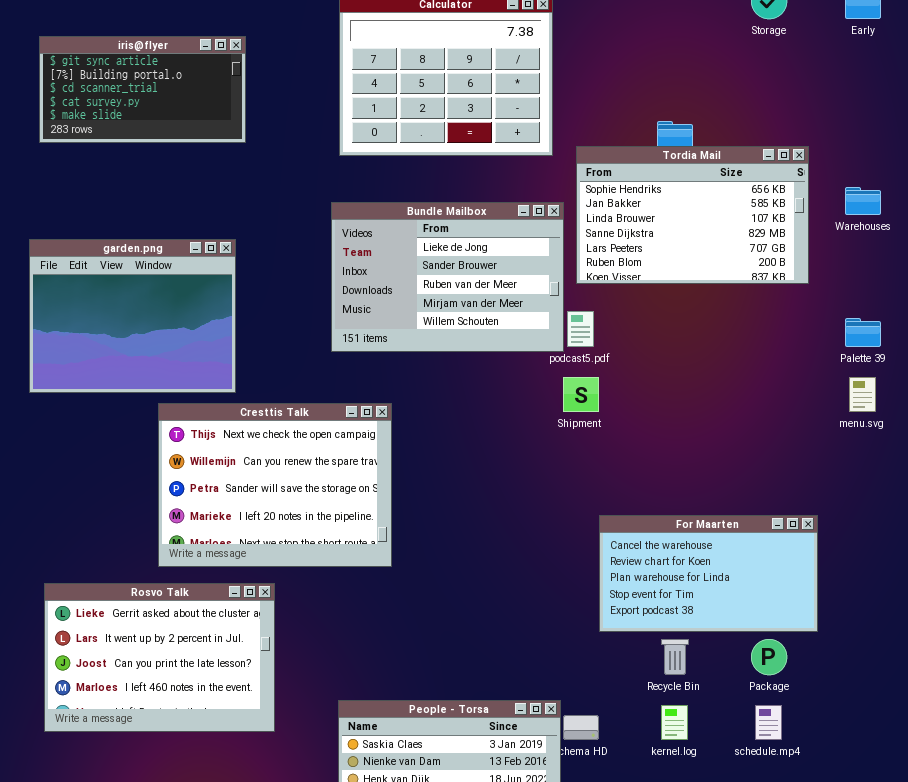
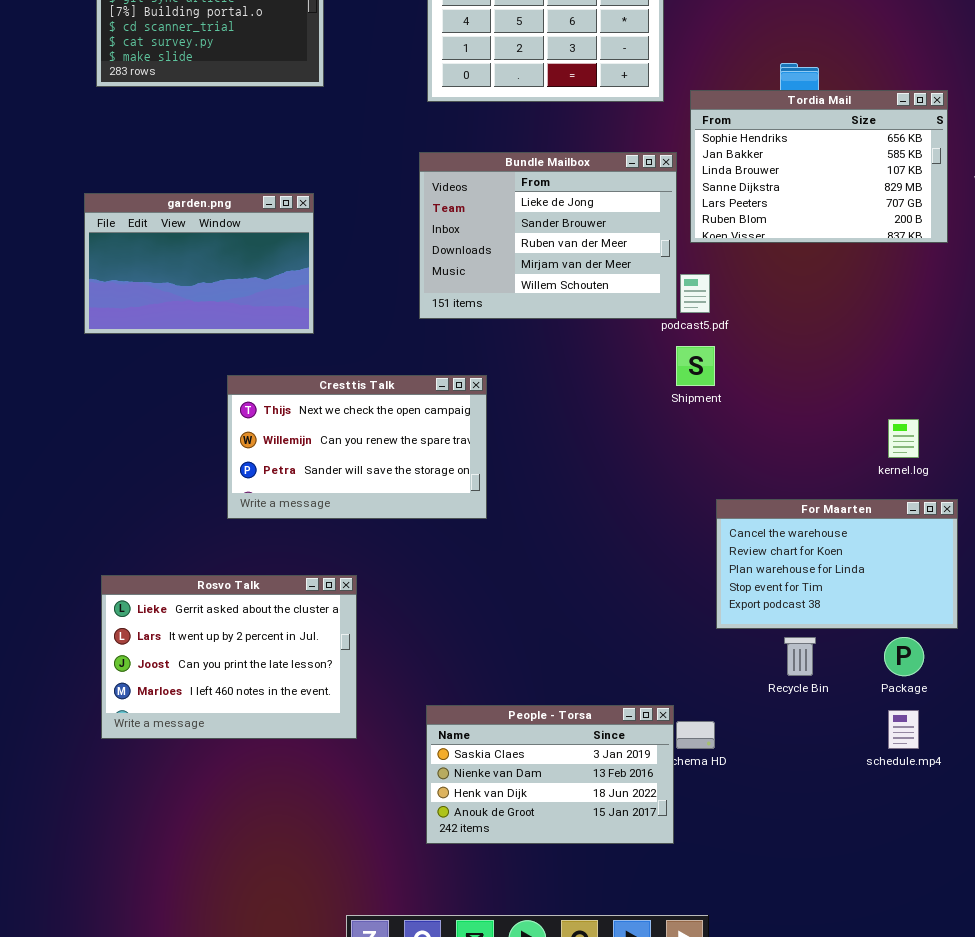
garden.png: [29,239,236,393] -> [84,193,314,334], resized
Cresttis Talk: [158,403,392,567] -> [227,375,487,519], resized
kernel.log: [661,705,688,740] -> [888,419,919,458], moved

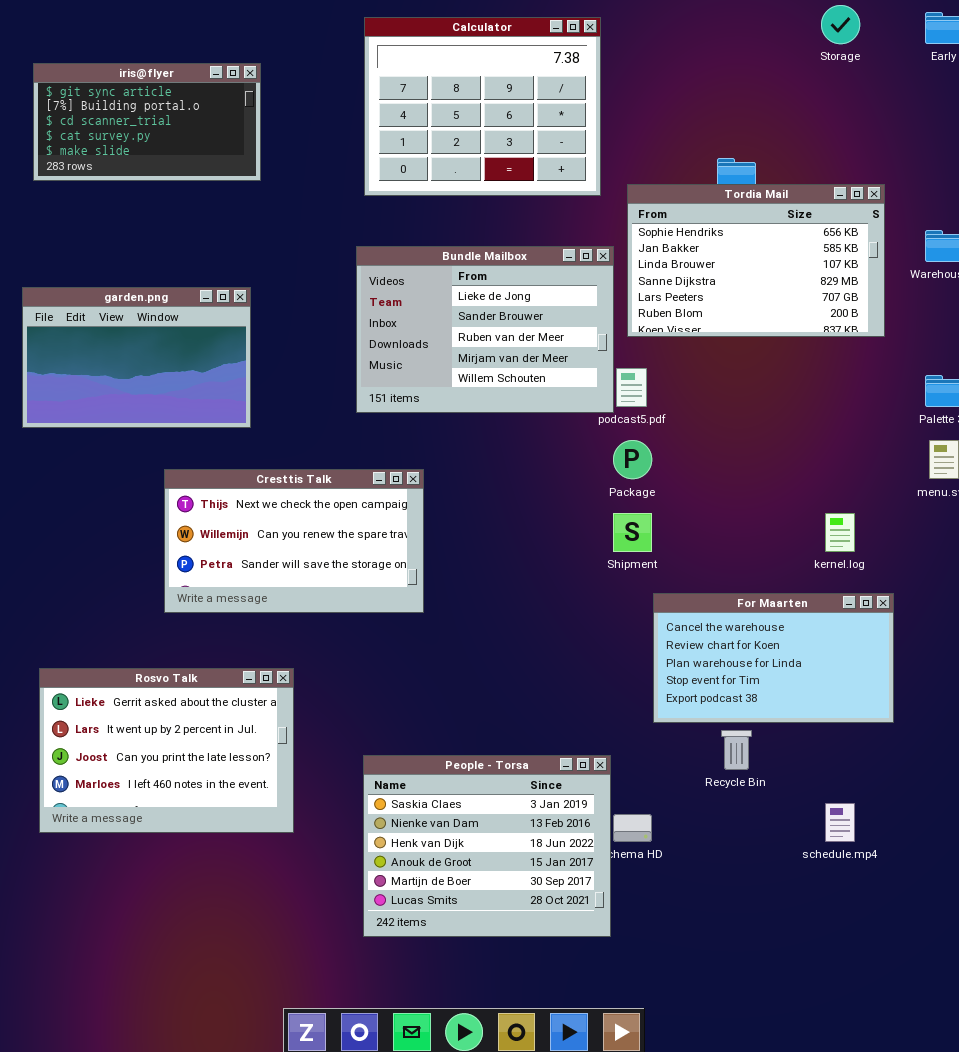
Shipment: [676,346,715,386] -> [613,513,652,552], moved
Package: [884,637,924,676] -> [613,440,652,479], moved
People - Torsa: [426,705,674,844] -> [363,755,611,937], resized

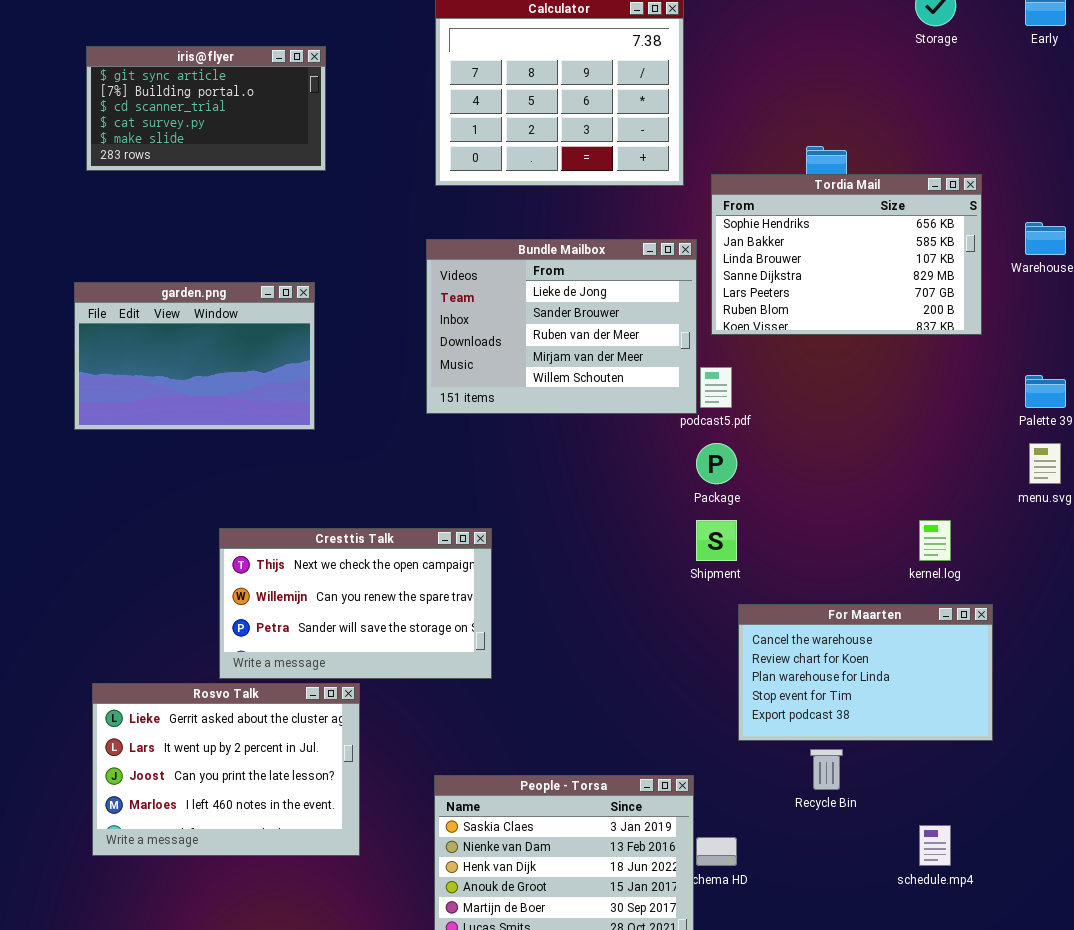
Cresttis Talk: [164,469,424,613] -> [219,528,492,679], moved

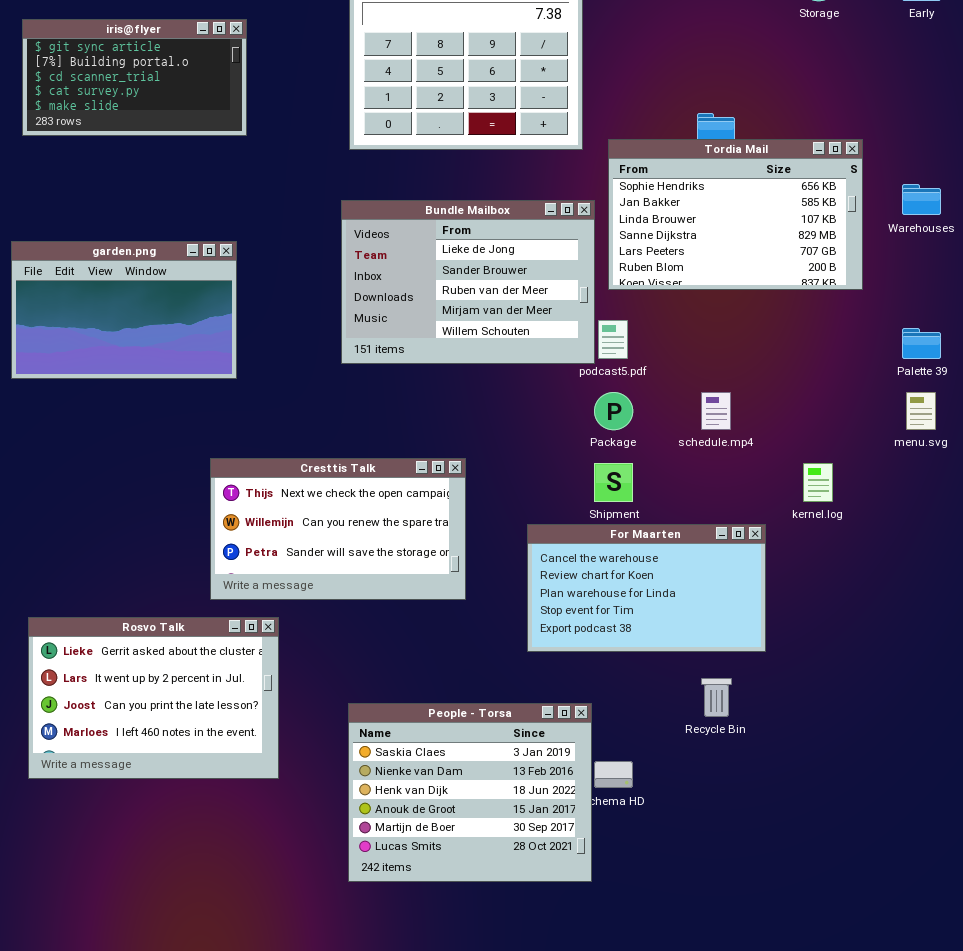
Cresttis Talk: [219,528,492,679] -> [210,458,466,600], moved
For Maarten: [738,604,993,741] -> [527,524,766,652], moved
schedule.mp4: [919,825,951,866] -> [701,392,731,430], moved

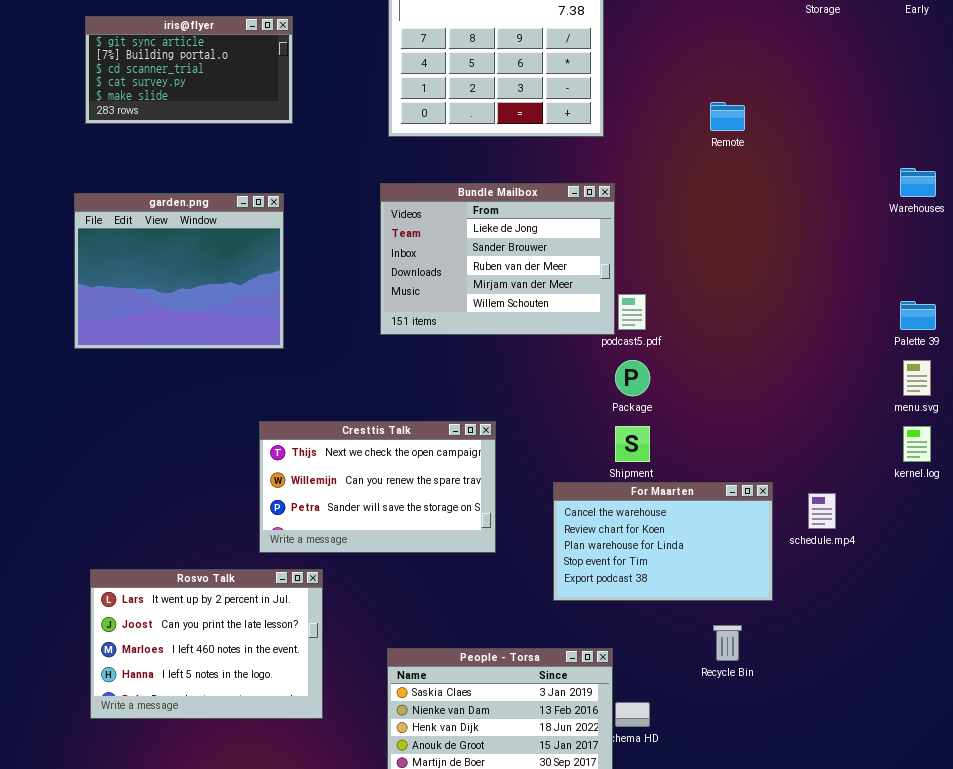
Tordia Mail: [608,139,863,290] -> none, closed
garden.png: [11,241,237,379] -> [74,193,284,349], resized
schedule.mp4: [701,392,731,430] -> [808,493,836,529], moved
kernel.log: [803,463,833,502] -> [903,426,931,462], moved
Rosvo Talk: [28,617,279,779] -> [90,569,323,719], scrolled down 1 row

